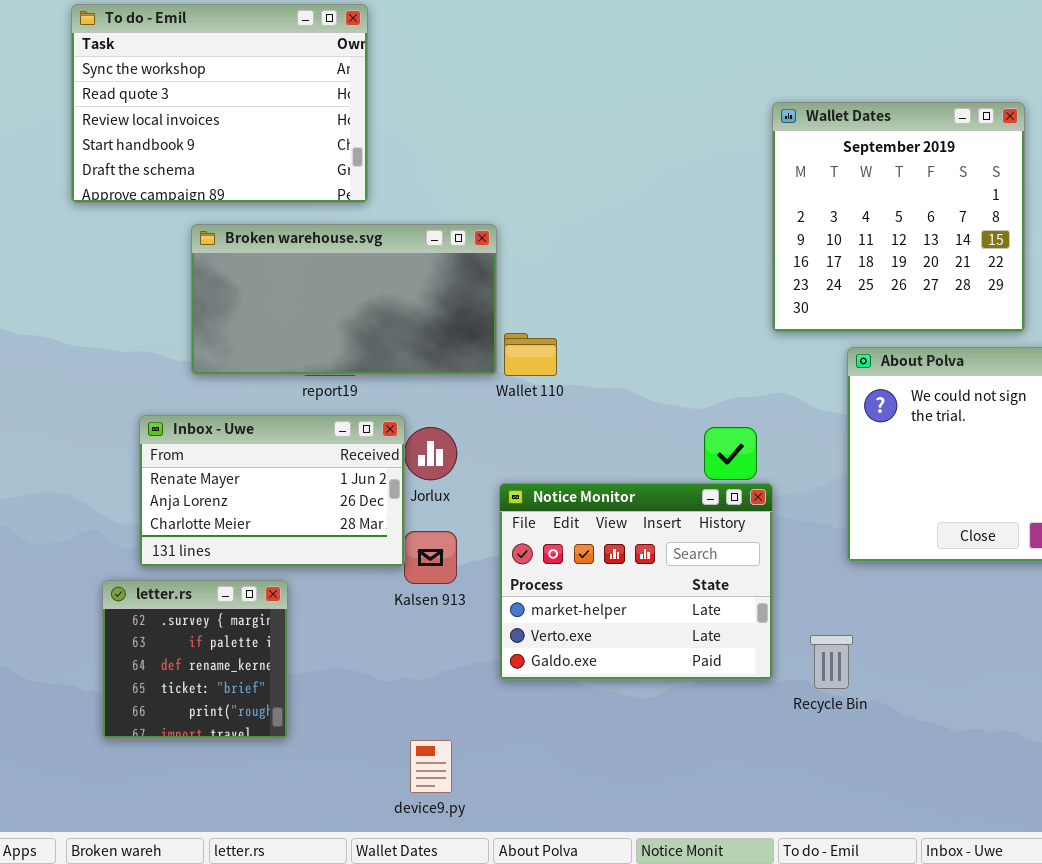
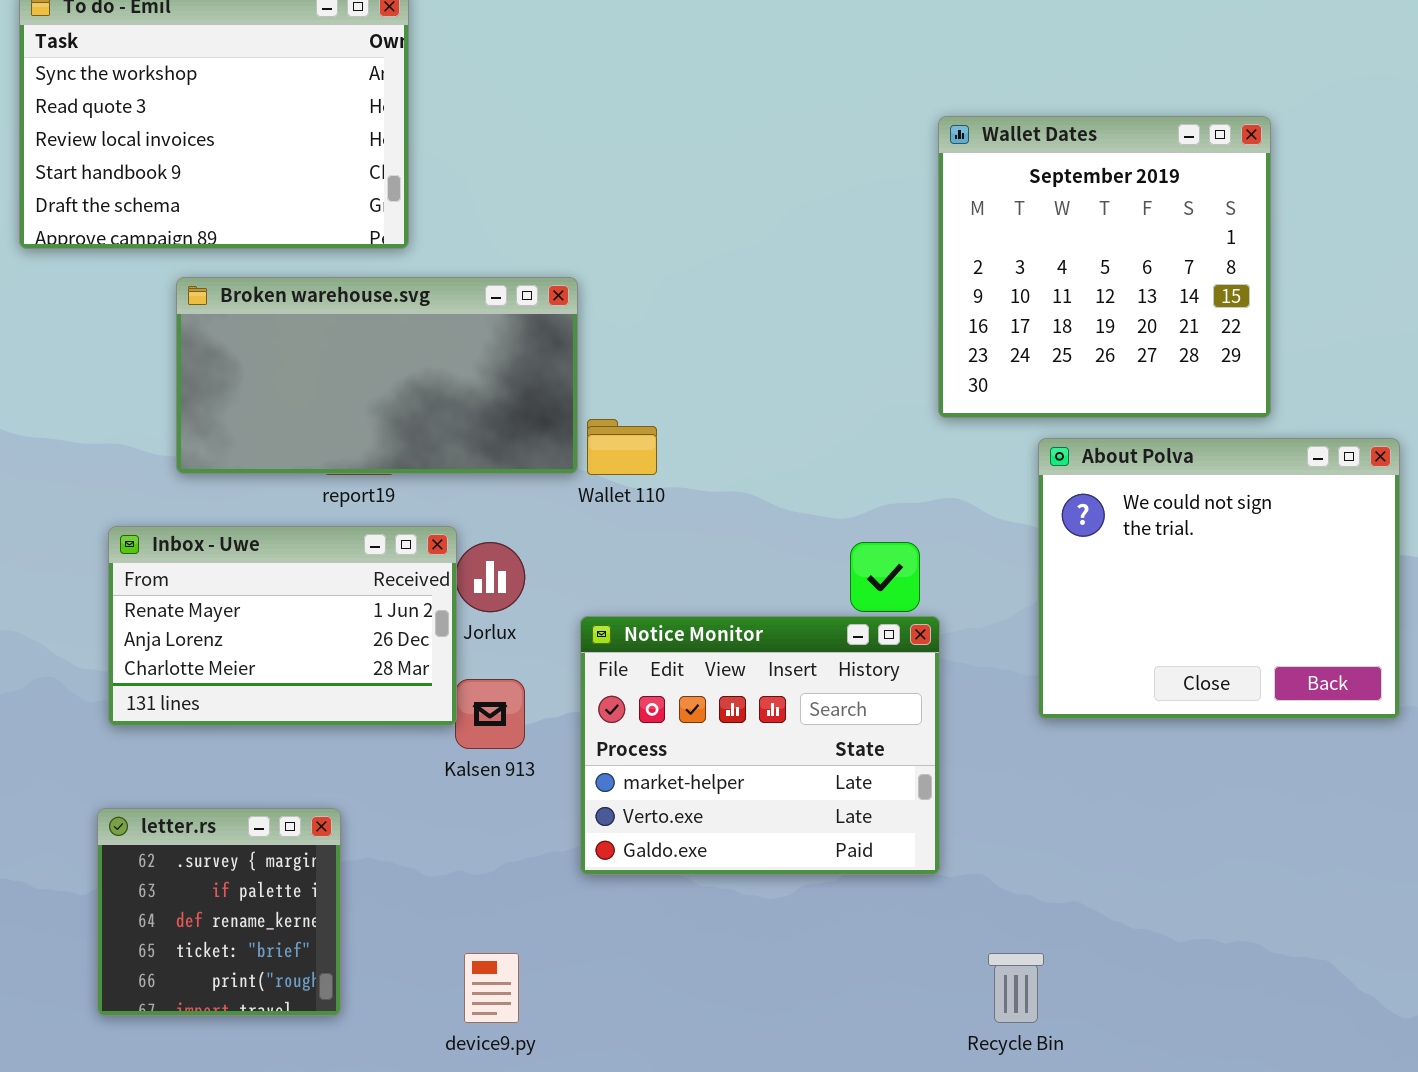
letter.rs: [102,580,288,739] -> [97,808,341,1016], moved
Recycle Bin: [810,635,853,689] -> [988,953,1044,1023], moved

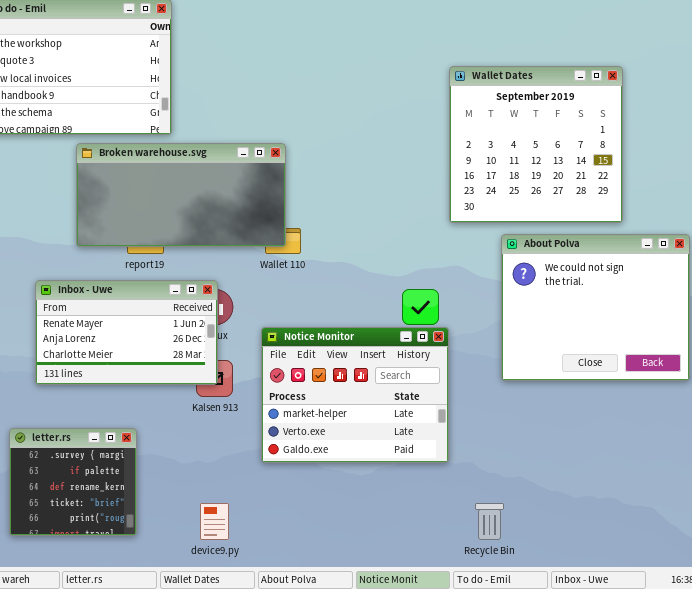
Broken warehouse.svg: [176,277,578,474] -> [76,143,286,247], moved
Inbox - Uwe: [108,526,457,726] -> [35,280,218,385], moved

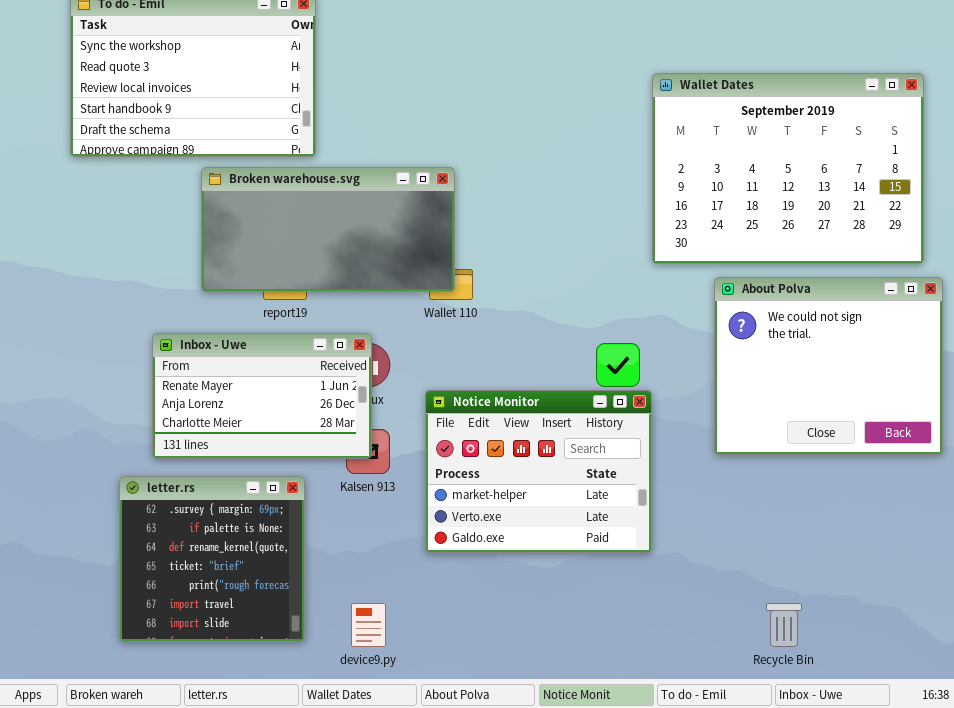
Wallet Dates: [449,66,623,223] -> [652,73,924,264], resized
letter.rs: [9,428,137,536] -> [119,476,305,642], resized
Recycle Bin: [475,503,504,540] -> [766,603,802,647], moved

